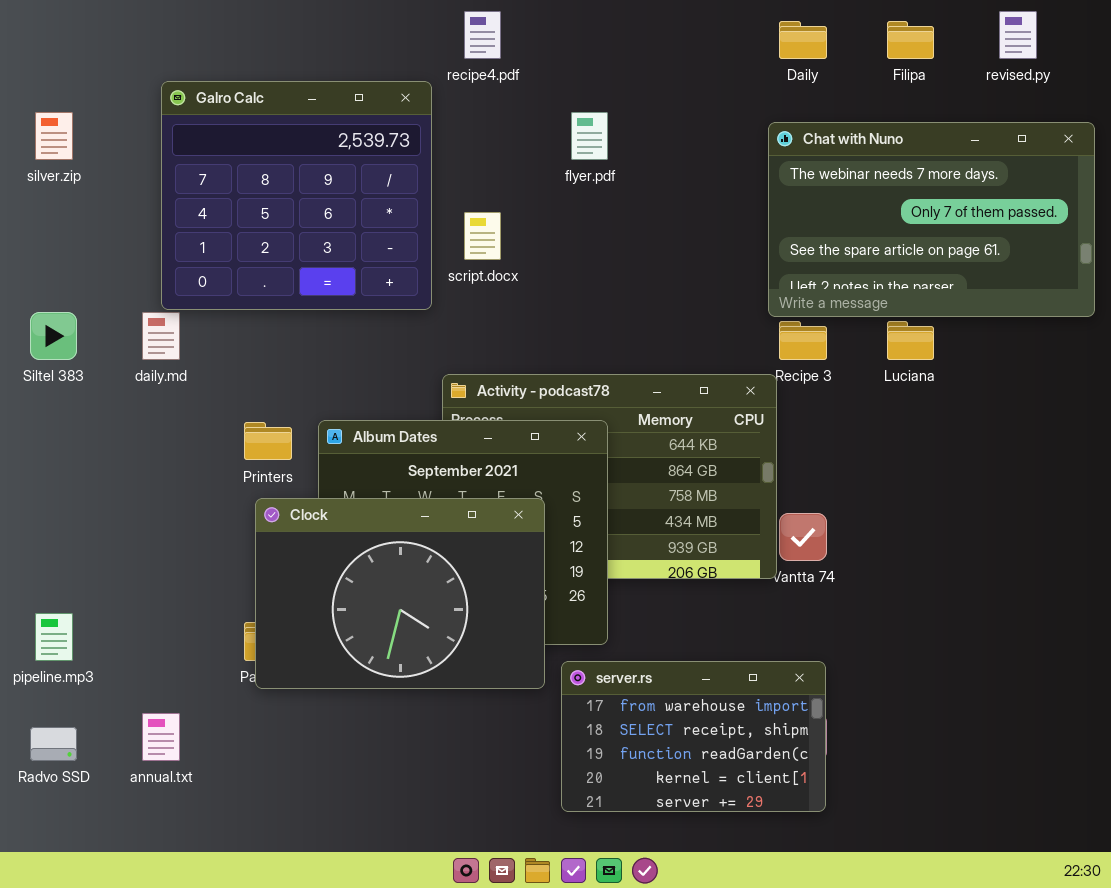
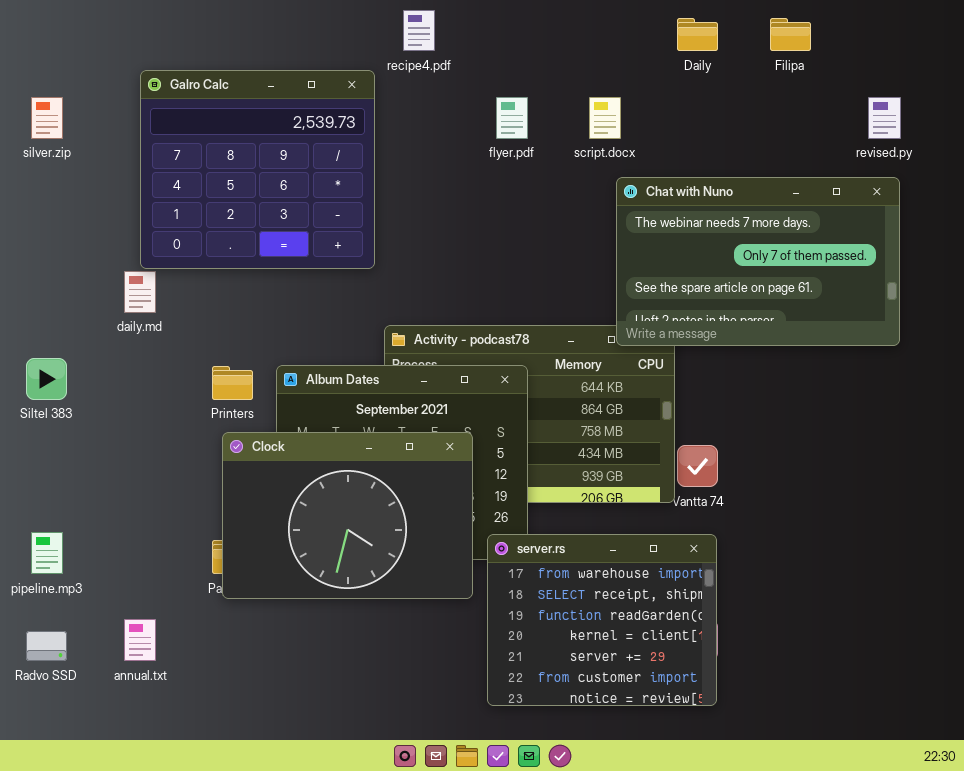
revised.py: [999,11,1037,59] -> [868,97,901,139], moved
Chat with Nuno: [768,122,1095,317] -> [616,177,900,346], moved
script.docx: [464,212,501,260] -> [589,97,621,139], moved
Siltel 383: [30,312,77,360] -> [26,358,67,400], moved
server.rs: [561,661,826,812] -> [487,534,717,706], resized

